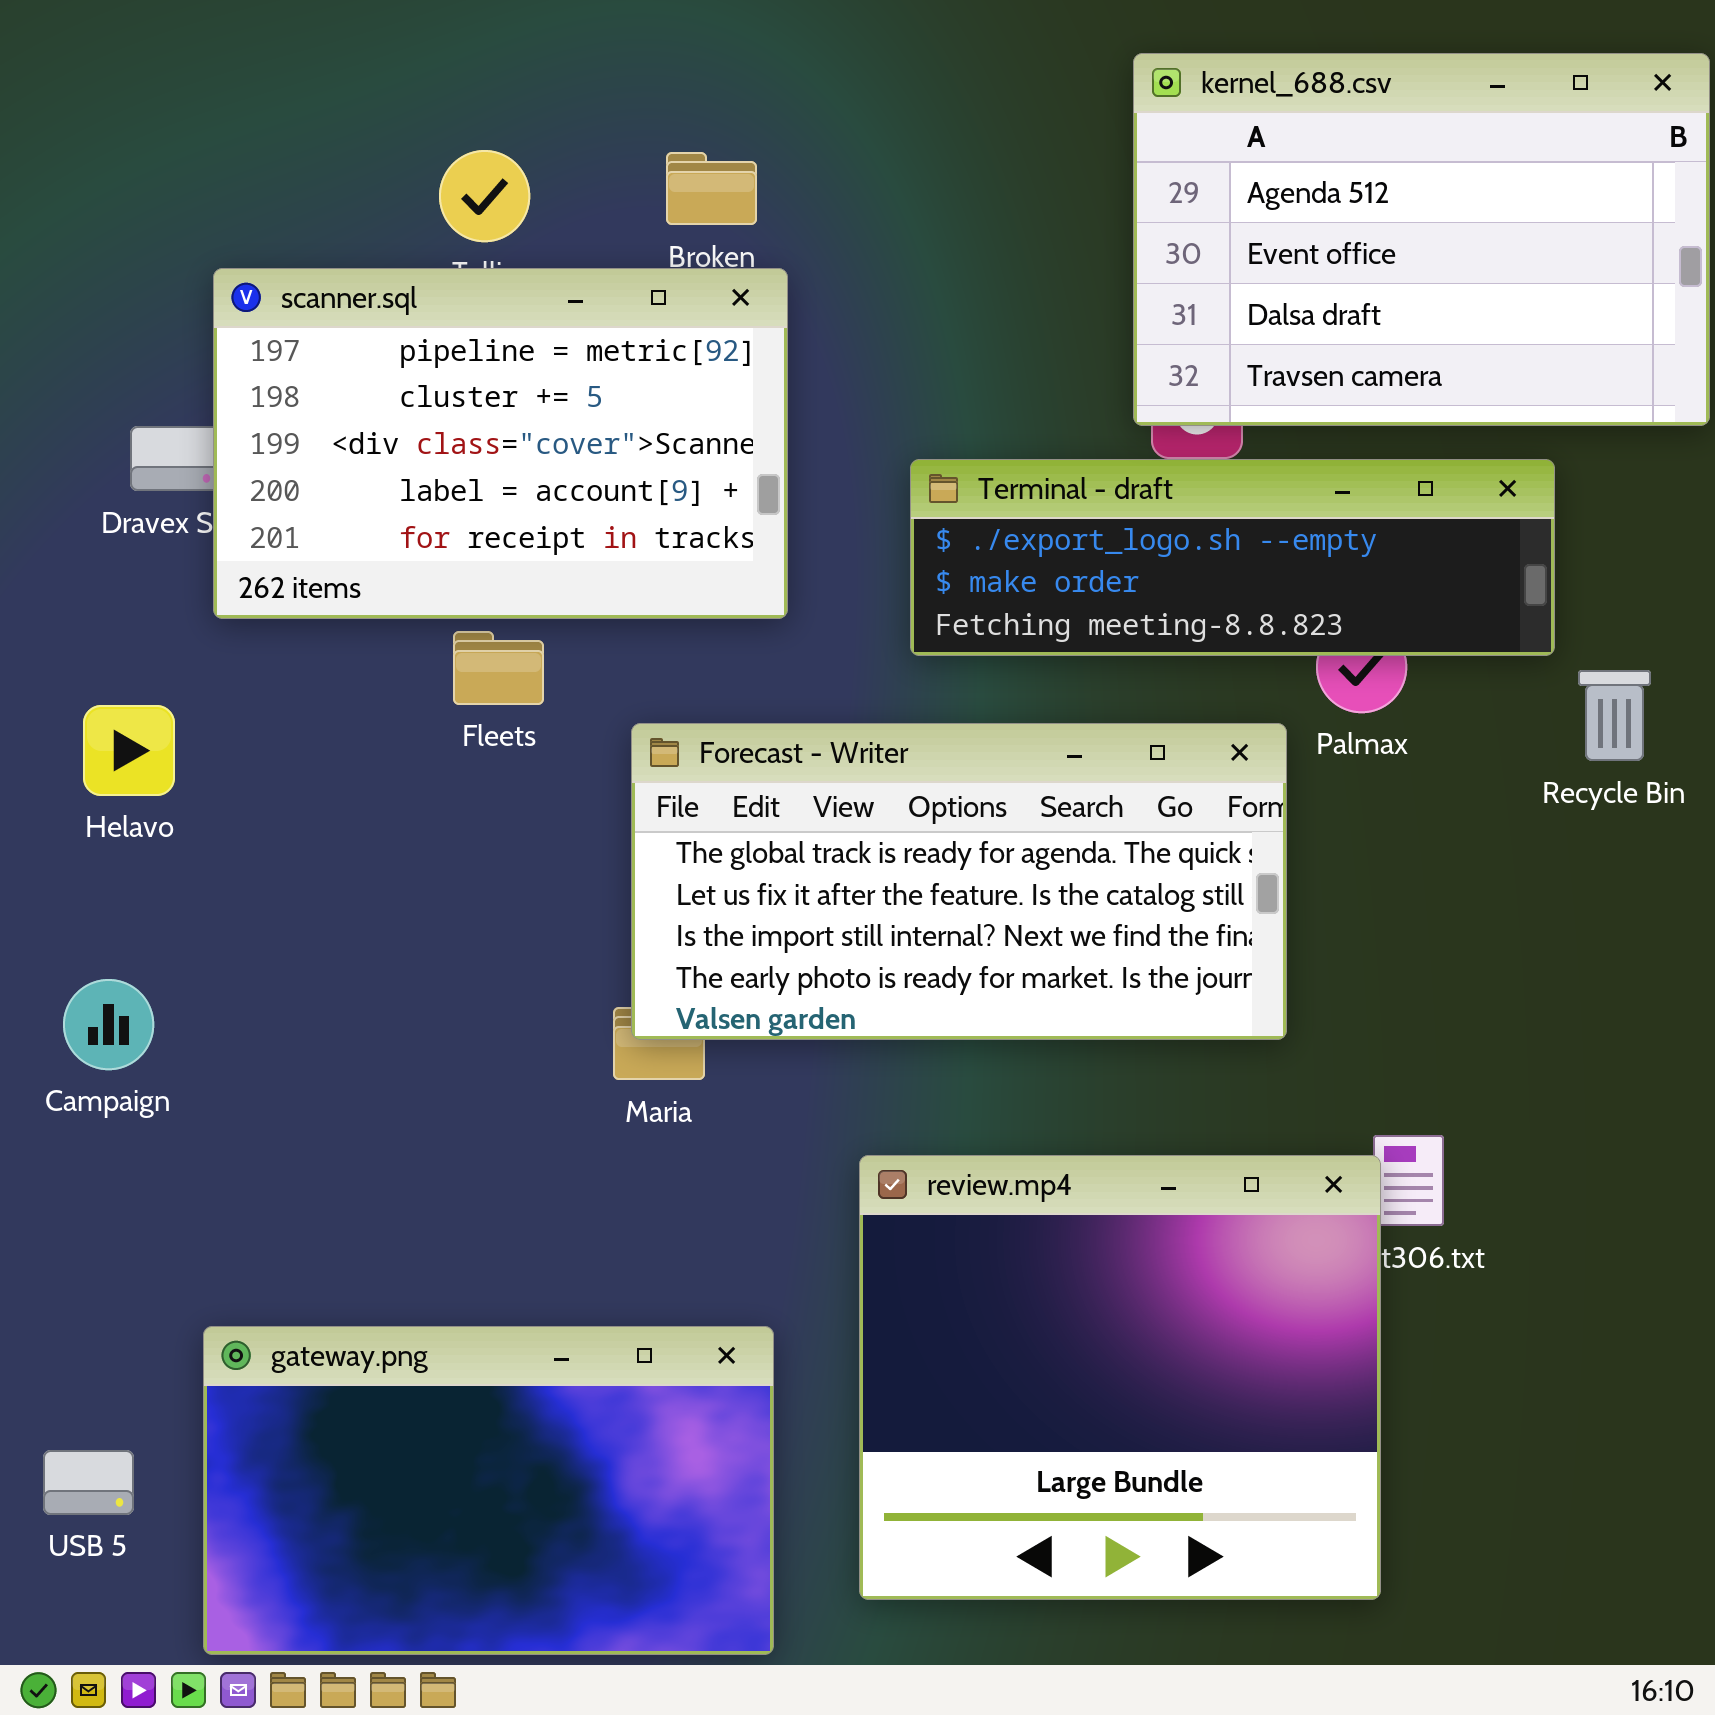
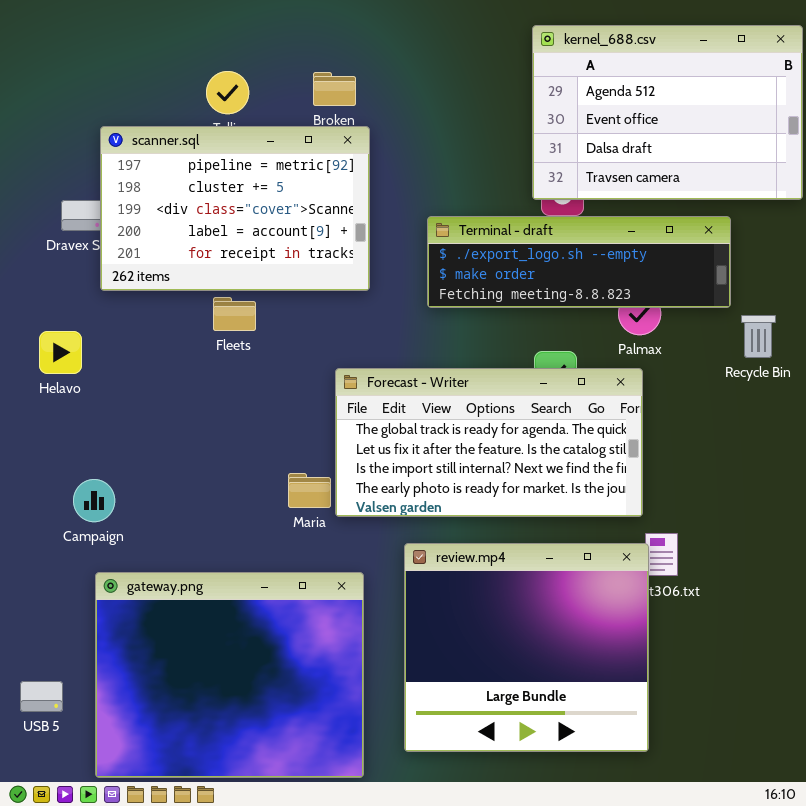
Forecast - Writer: [631,723,1287,1040] -> [335,368,643,517], moved
Campaign: [63,979,154,1070] -> [73,479,115,522], moved
gateway.png: [203,1326,774,1655] -> [95,572,364,778], resized

